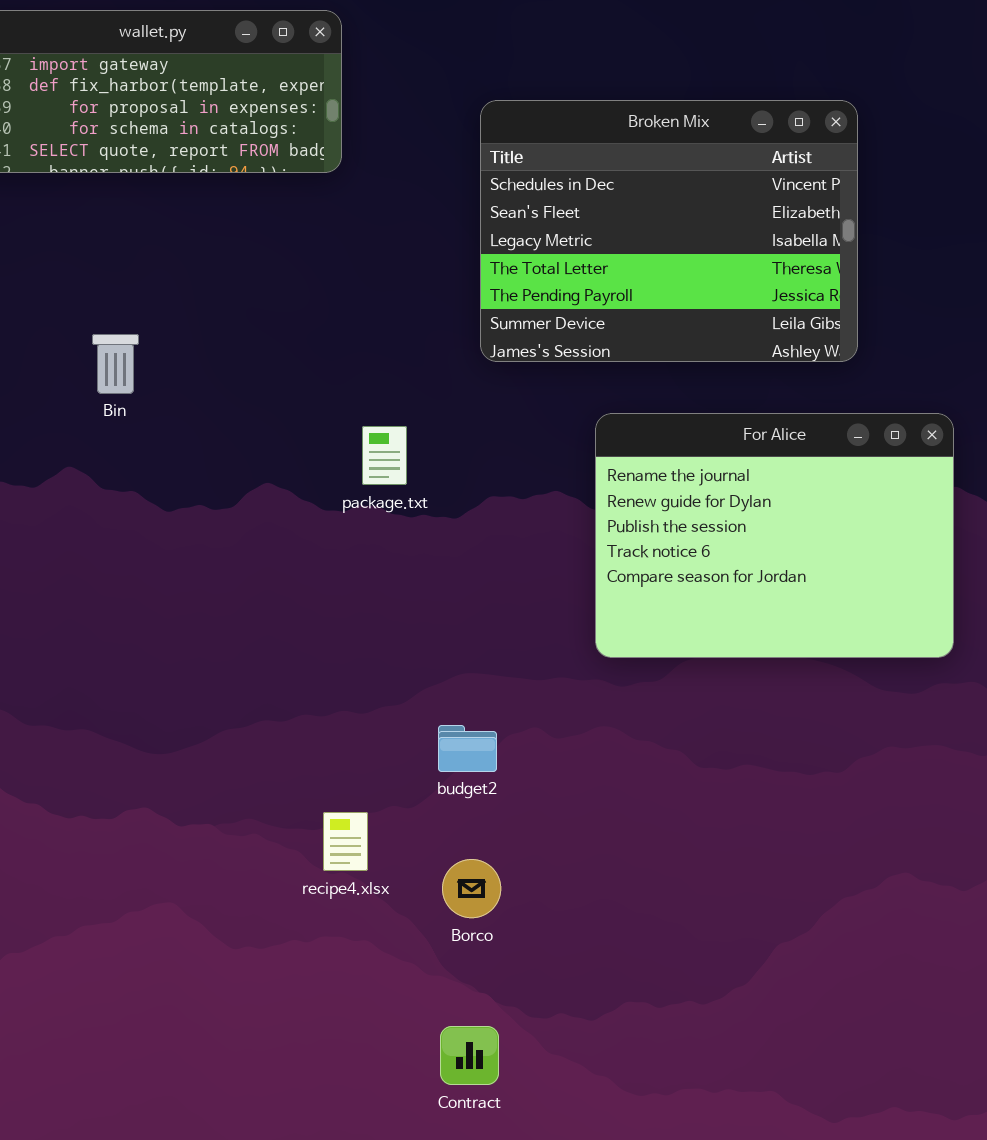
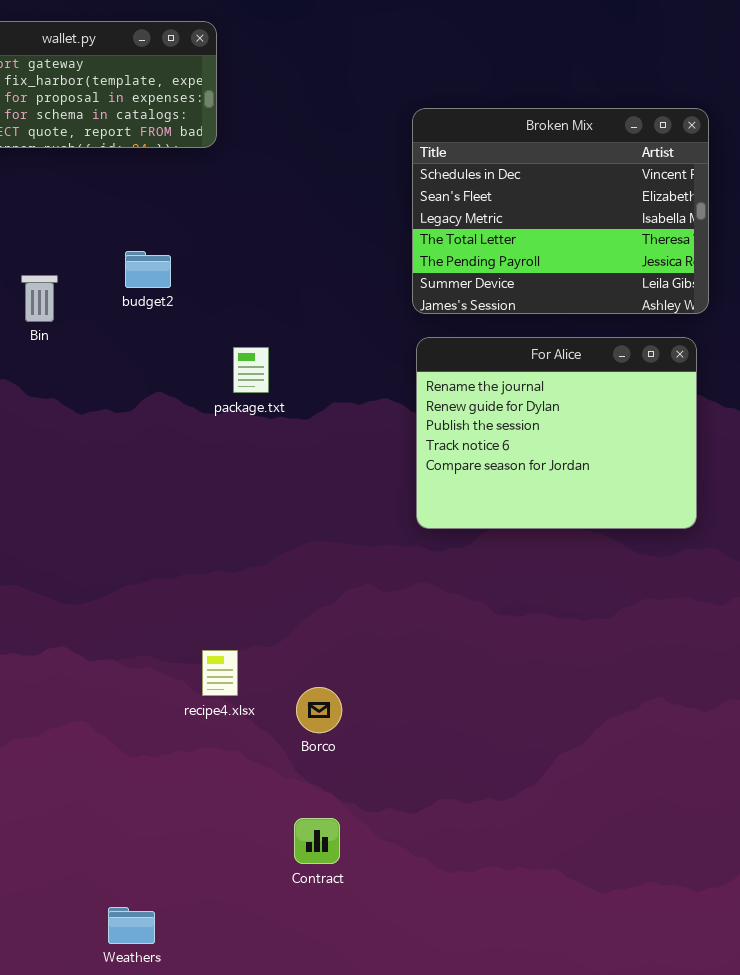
Broken Mix: [480,100,858,362] -> [412,108,709,314], moved
budget2: [438,725,497,772] -> [125,251,171,288], moved

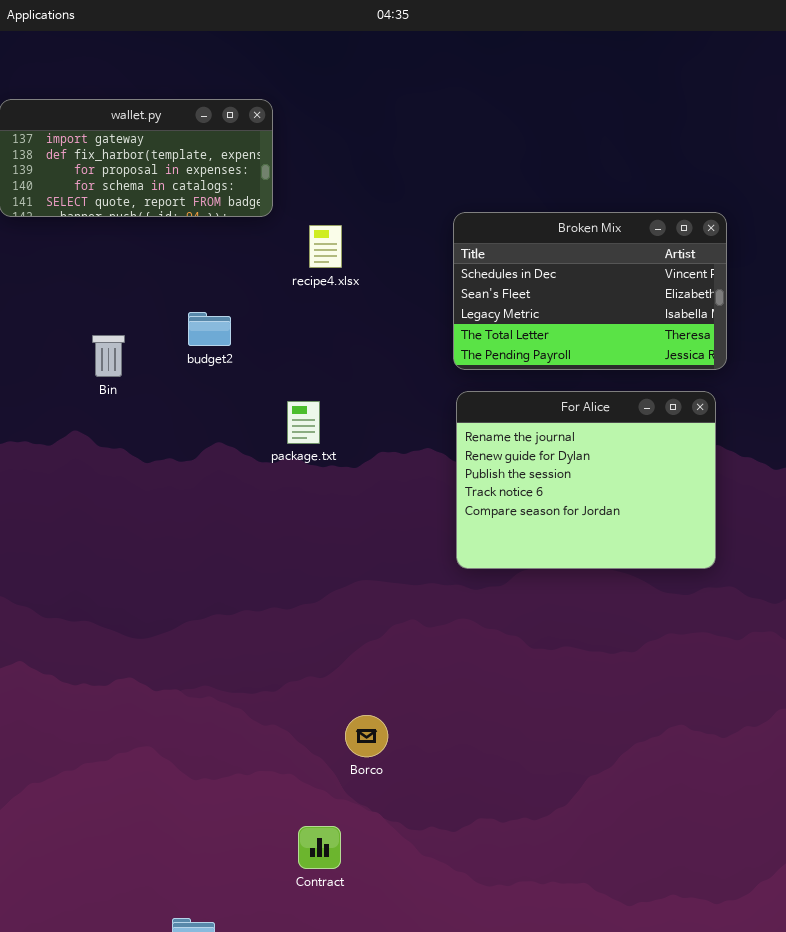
Broken Mix: [412,108,709,314] -> [453,212,727,370], resized
recipe4.xlsx: [202,650,238,696] -> [309,225,342,268], moved
Contract: [294,818,340,864] -> [298,826,341,869], moved

